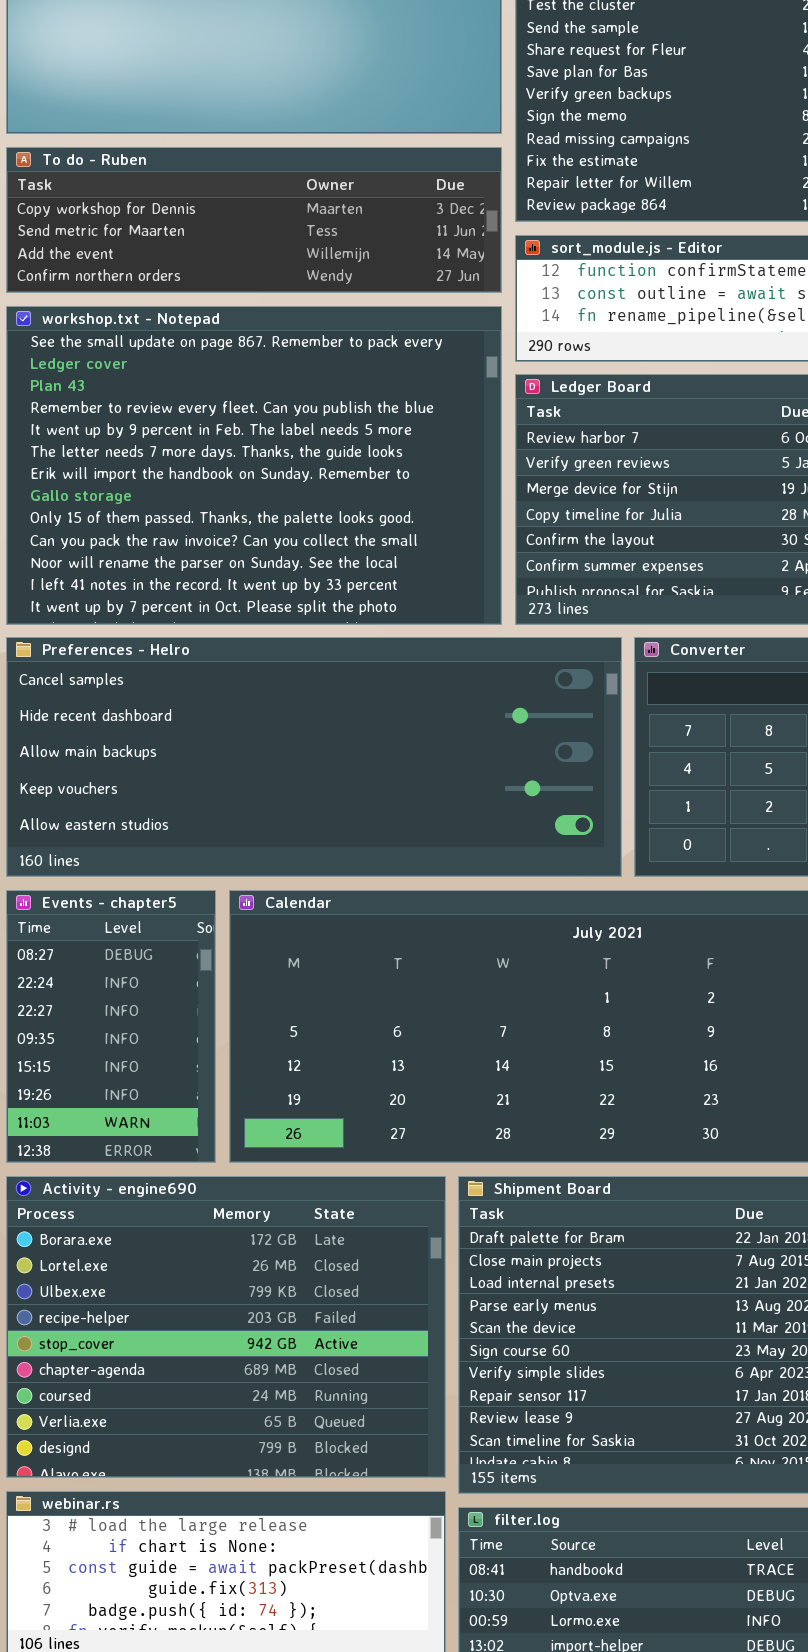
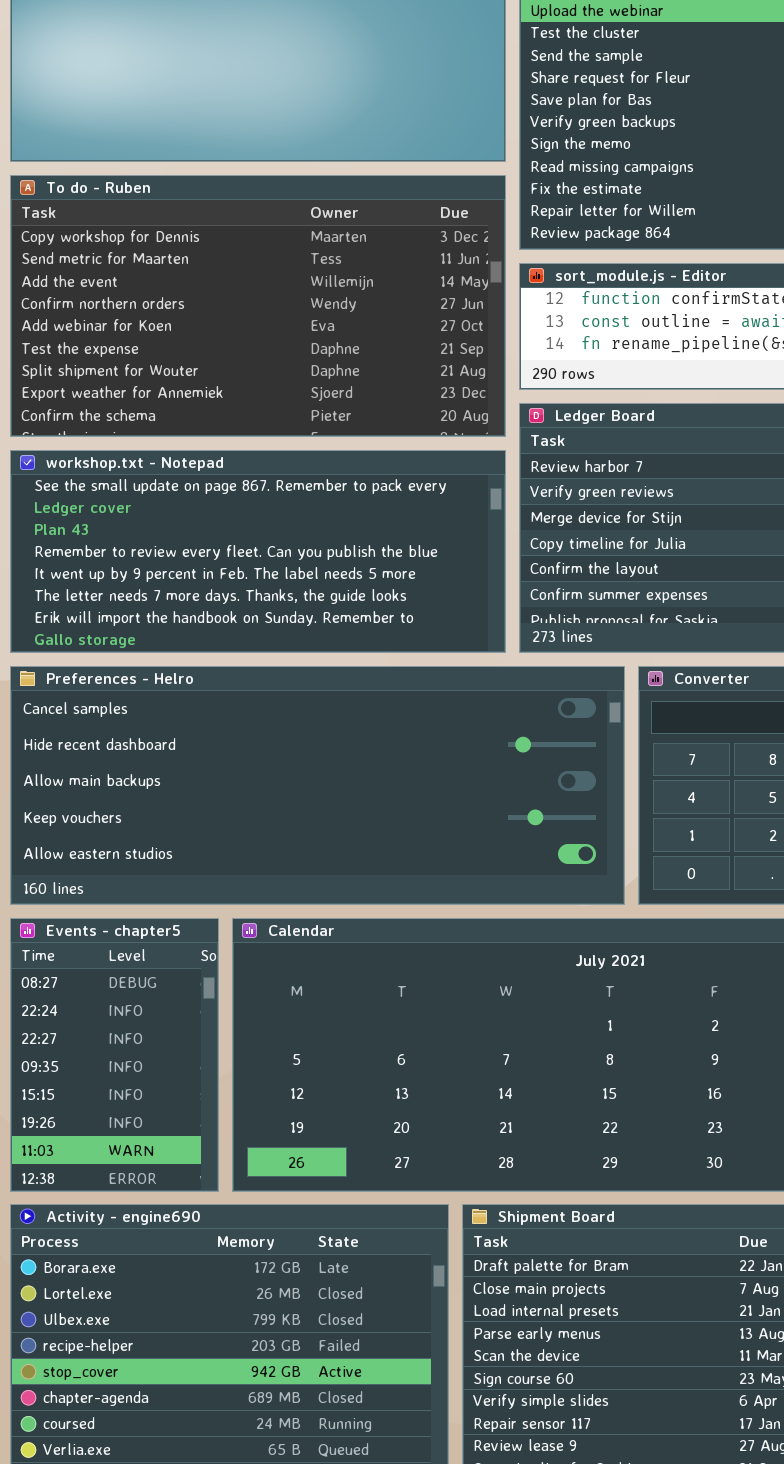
To do - Ruben: [6,147,502,293] -> [10,175,506,437], resized
workshop.txt - Notepad: [6,306,502,625] -> [10,450,506,653], resized

